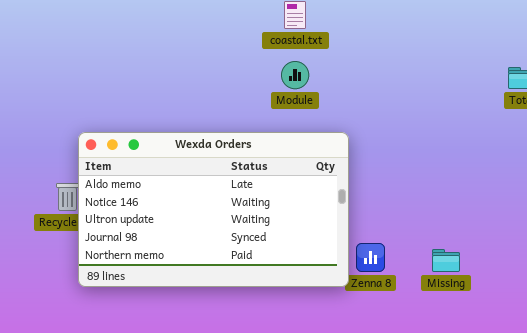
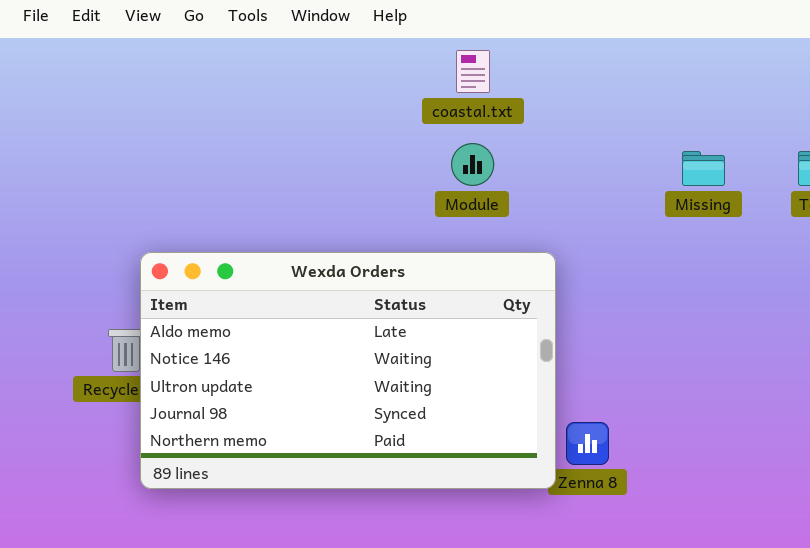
Missing: [432,249,460,272] -> [682,151,725,186], moved

